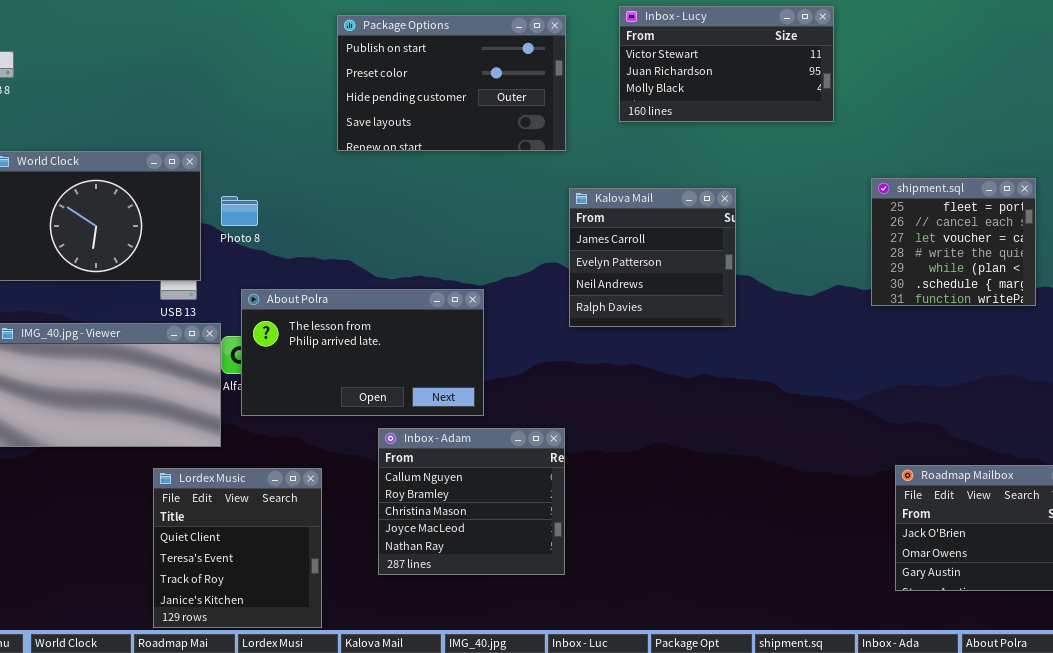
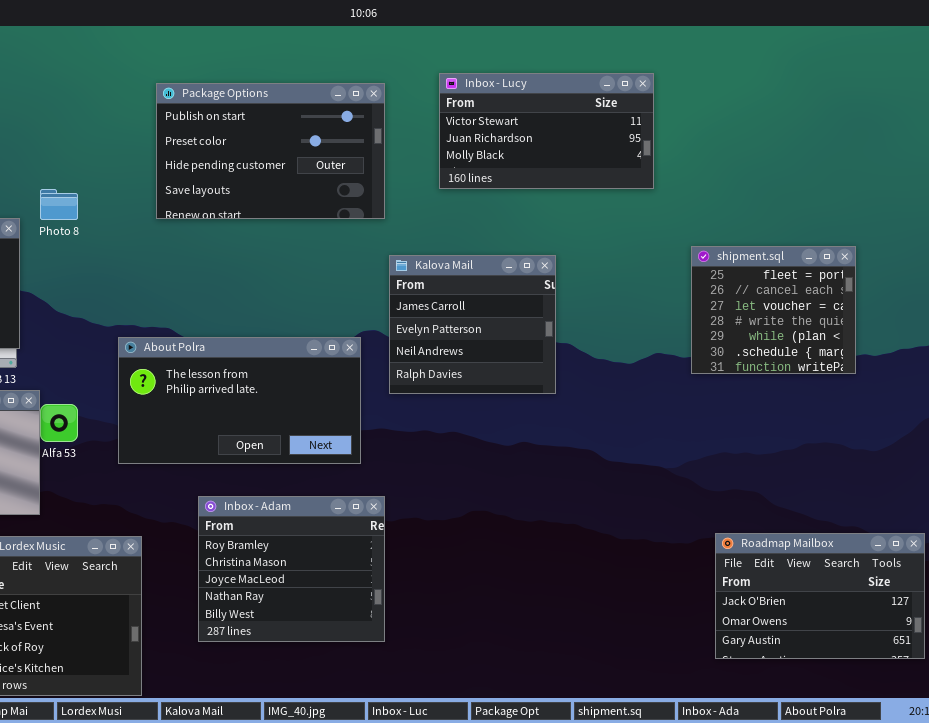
Photo 8: [221,196,258,226] -> [40,189,78,220], moved
About Polra: [241,289,484,416] -> [118,337,361,464], moved
Inbox - Adam: [378,428,565,575] -> [198,496,385,642], scrolled down 1 row

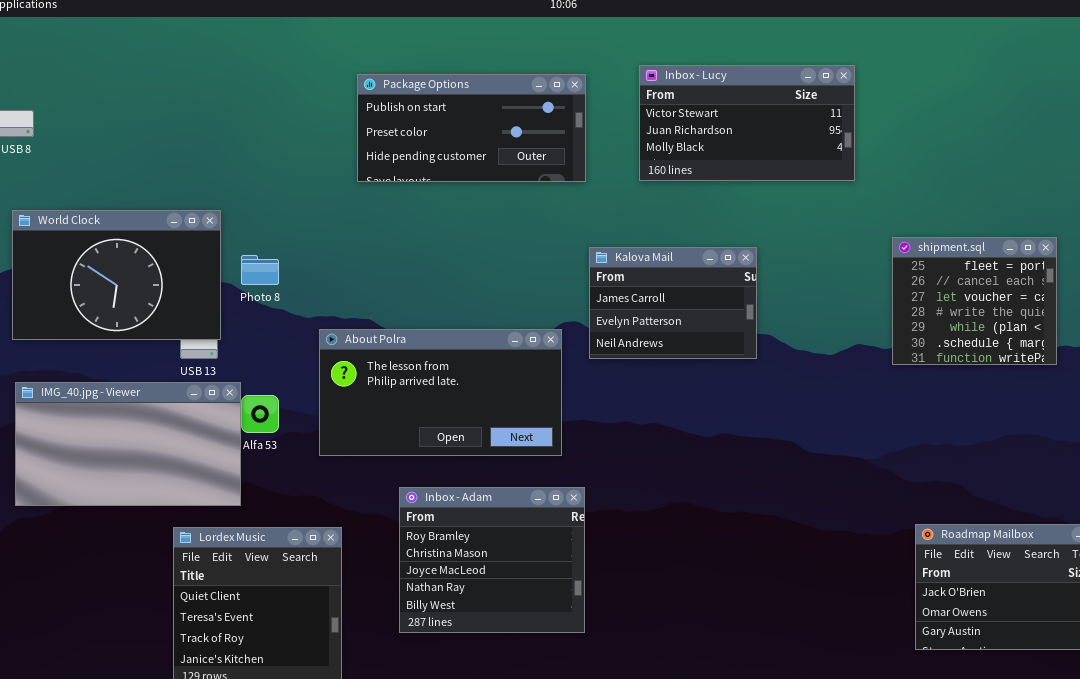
Package Options: [156,83,385,219] -> [357,74,586,182], resized
Photo 8: [40,189,78,220] -> [241,255,279,285], moved
Kalova Mail: [389,255,556,394] -> [589,247,757,359], resized

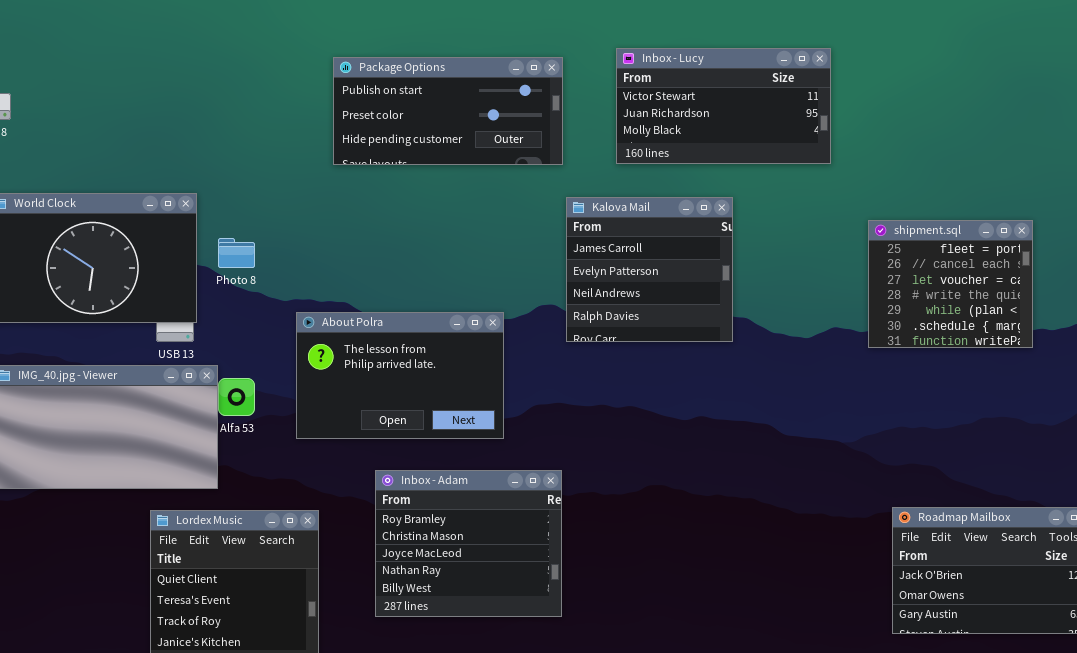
Kalova Mail: [589,247,757,359] -> [566,197,733,342], resized
About Polra: [319,329,562,456] -> [296,312,504,439], resized

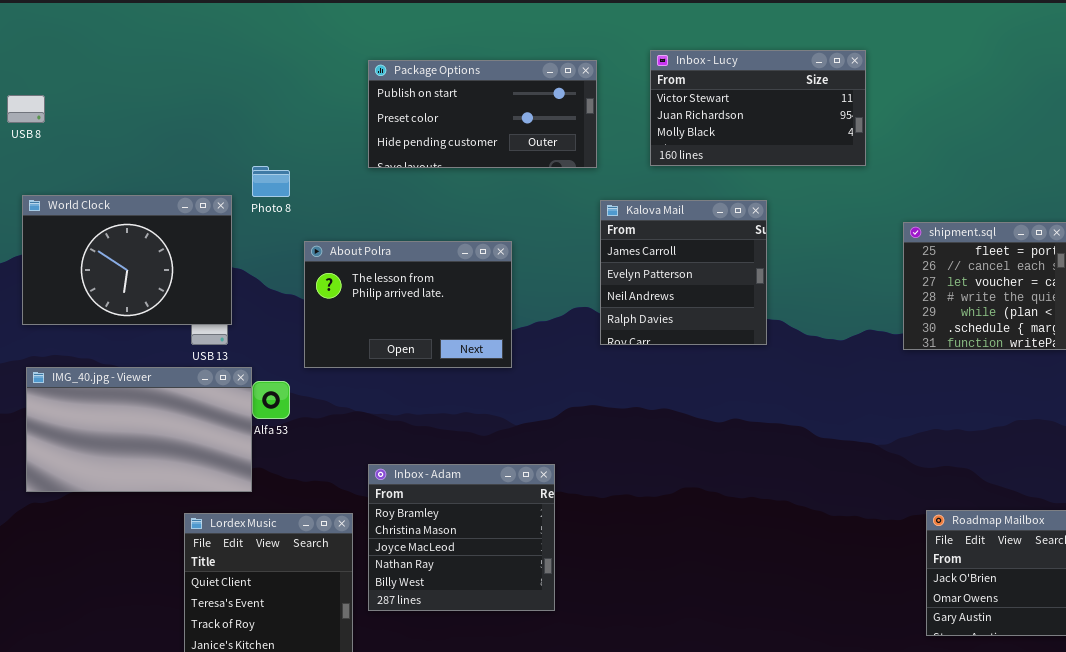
Photo 8: [218,238,255,268] -> [252,166,290,197], moved
About Polra: [296,312,504,439] -> [304,241,512,368], moved
Inbox - Adam: [375,470,562,617] -> [368,464,555,611], moved

